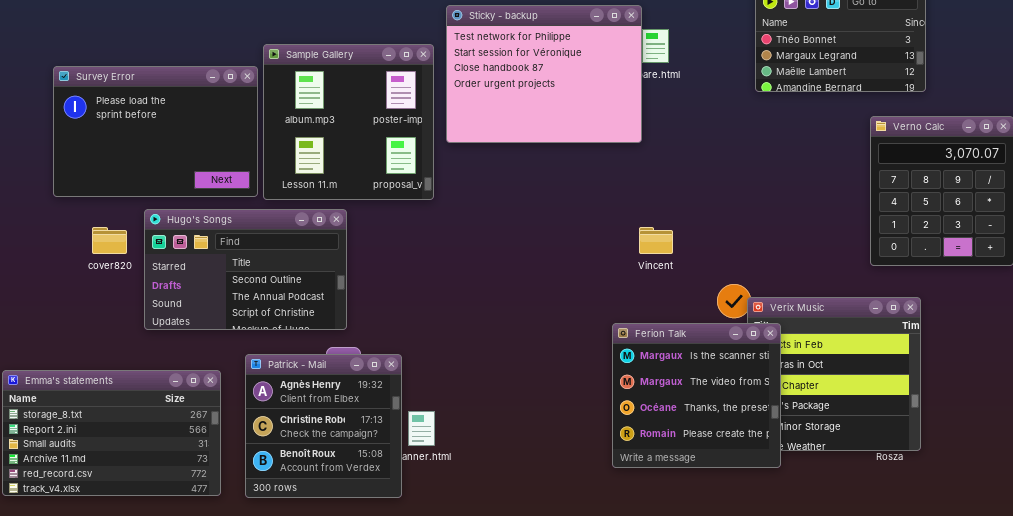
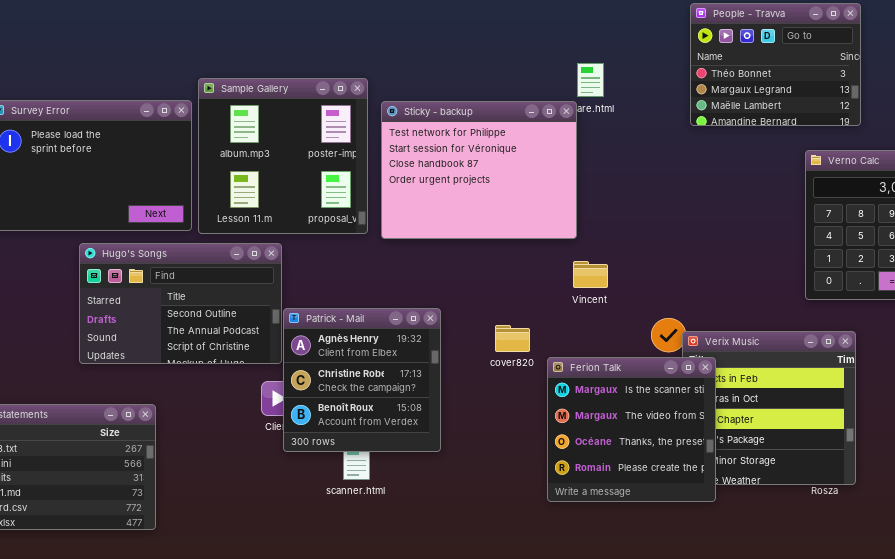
Sticky - backup: [446,5,642,143] -> [381,101,577,239], moved
cover820: [92,227,127,254] -> [495,325,530,352], moved
Patrick - Mail: [245,354,402,498] -> [283,308,441,452], moved

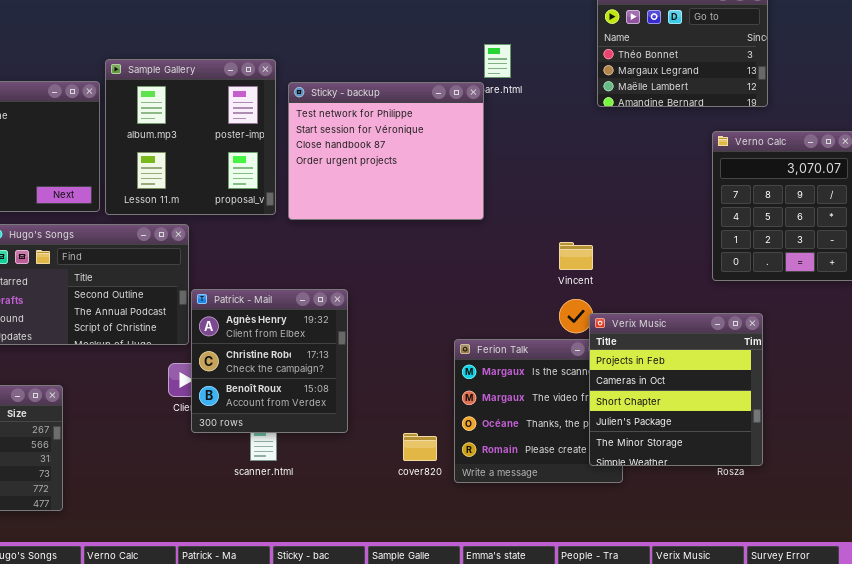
Vincent: [573,261,608,288] -> [559,242,593,270], moved
cover820: [495,325,530,352] -> [403,433,437,461], moved
Verix Music: [682,331,856,485] -> [589,313,763,466], raised

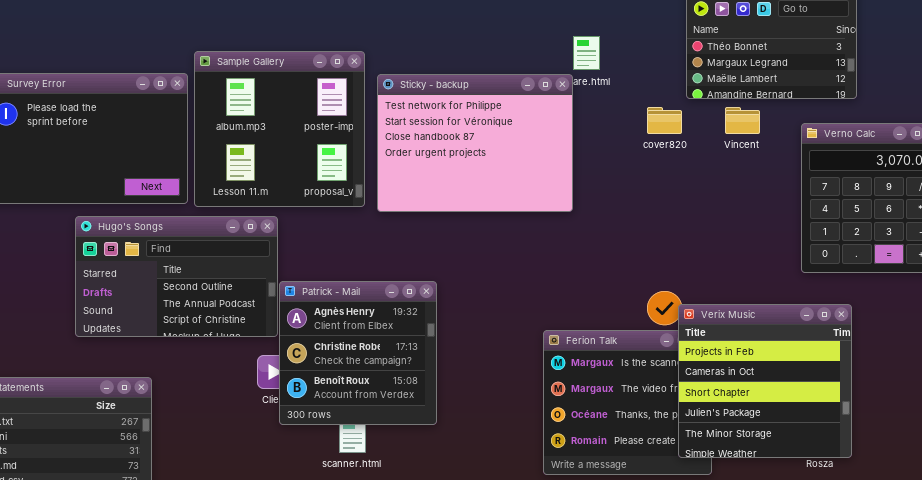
Vincent: [559,242,593,270] -> [725,107,760,134], moved
cover820: [403,433,437,461] -> [647,107,682,134], moved

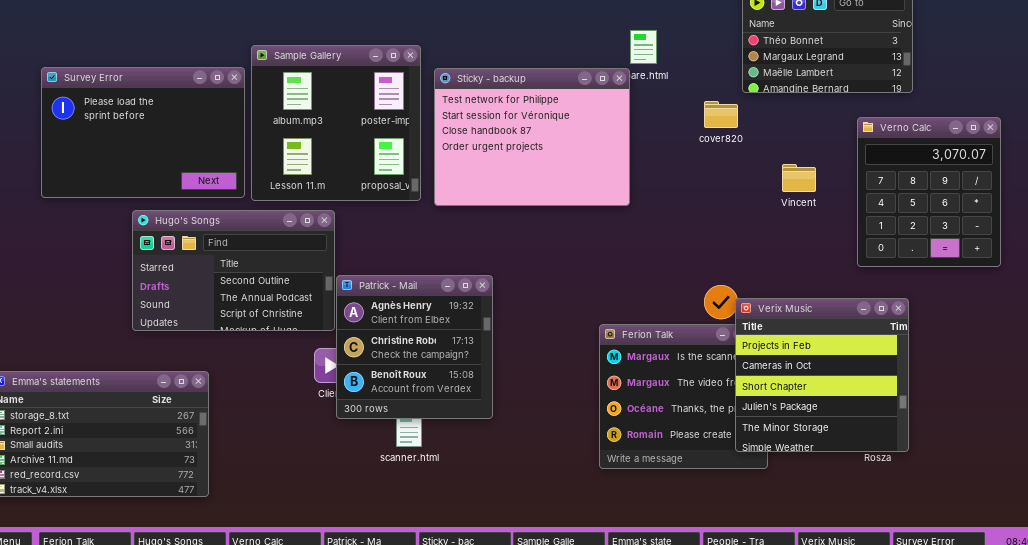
Vincent: [725,107,760,134] -> [782,164,816,192], moved

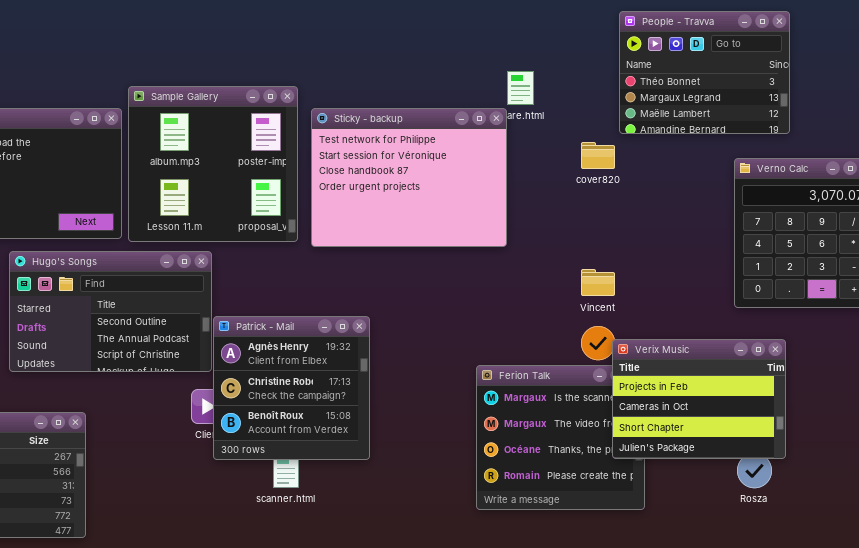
Vincent: [782,164,816,192] -> [581,269,615,296], moved
Verix Music: [735,298,909,452] -> [612,339,786,459], resized

